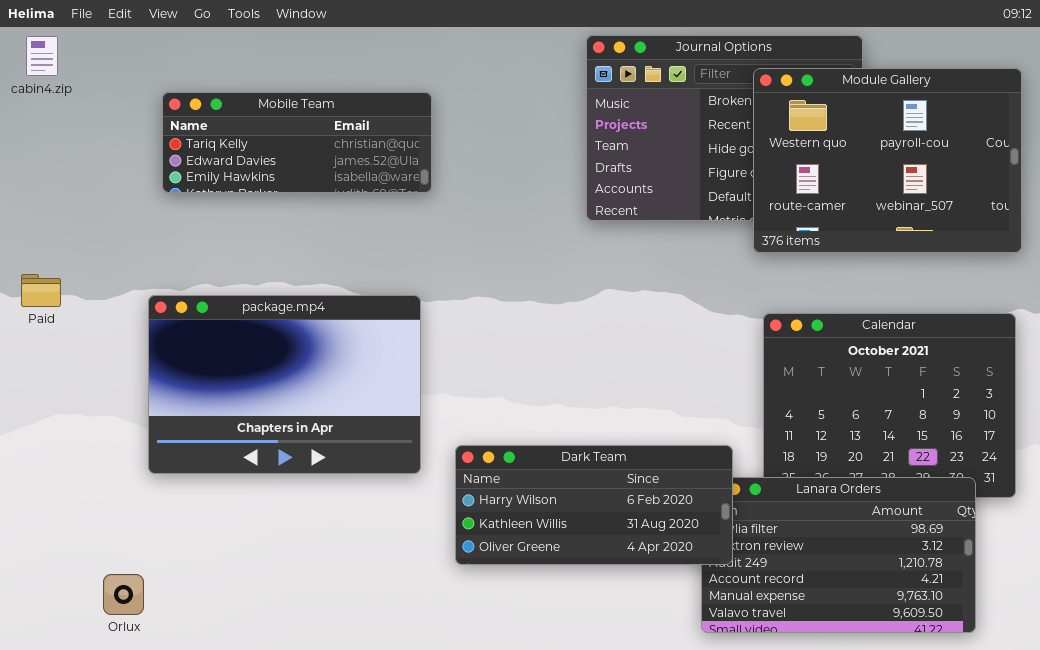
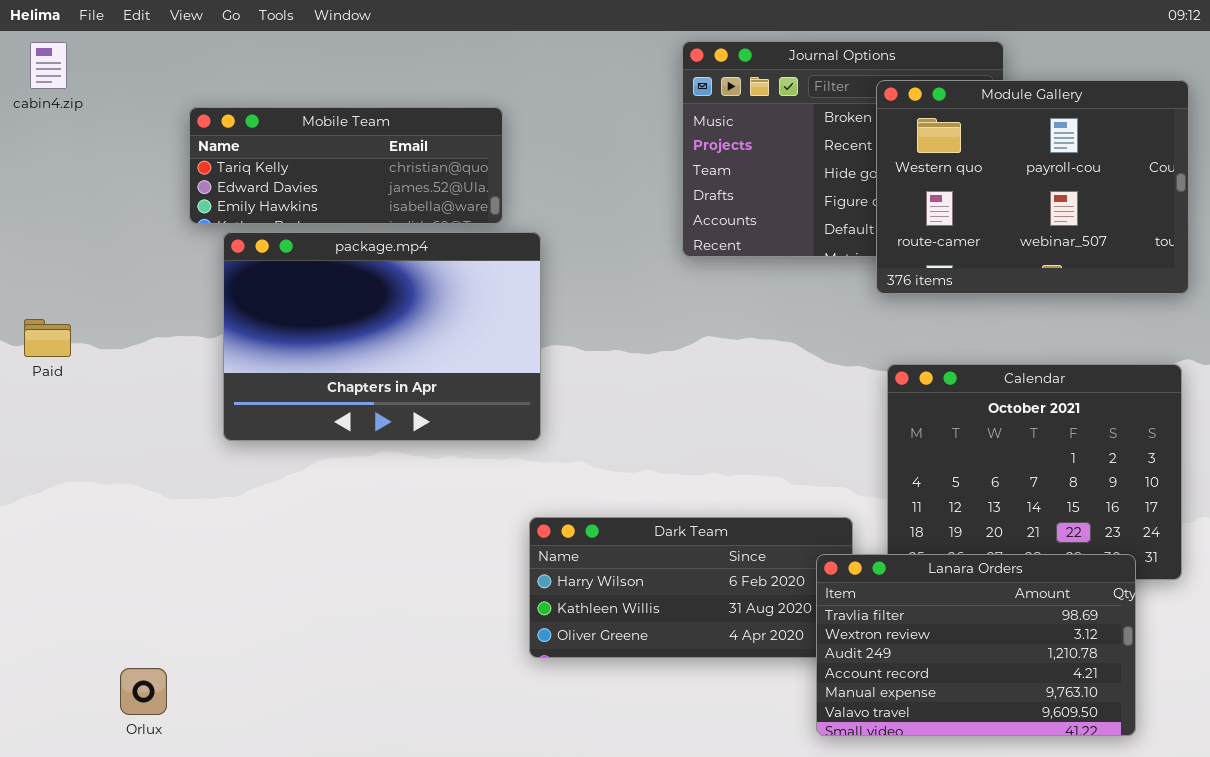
package.mp4: [148,295,421,474] -> [223,232,541,441], moved
Lanara Orders: [701,477,976,633] -> [816,554,1136,736], raised

